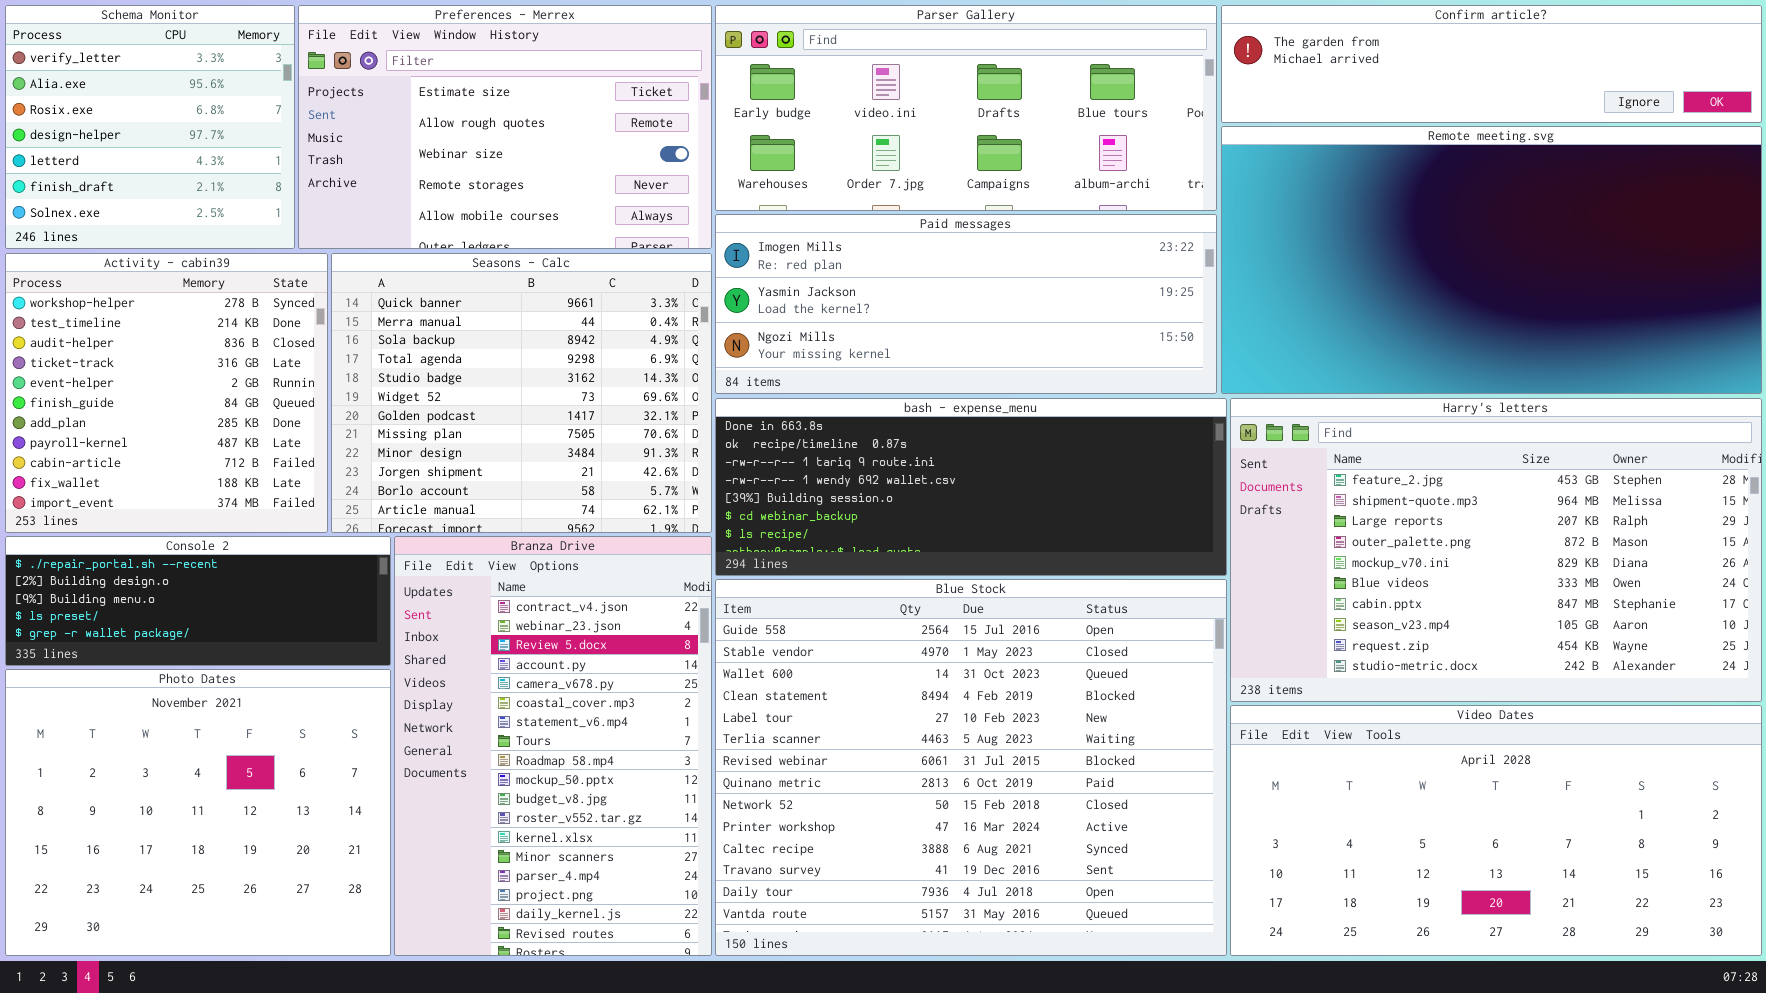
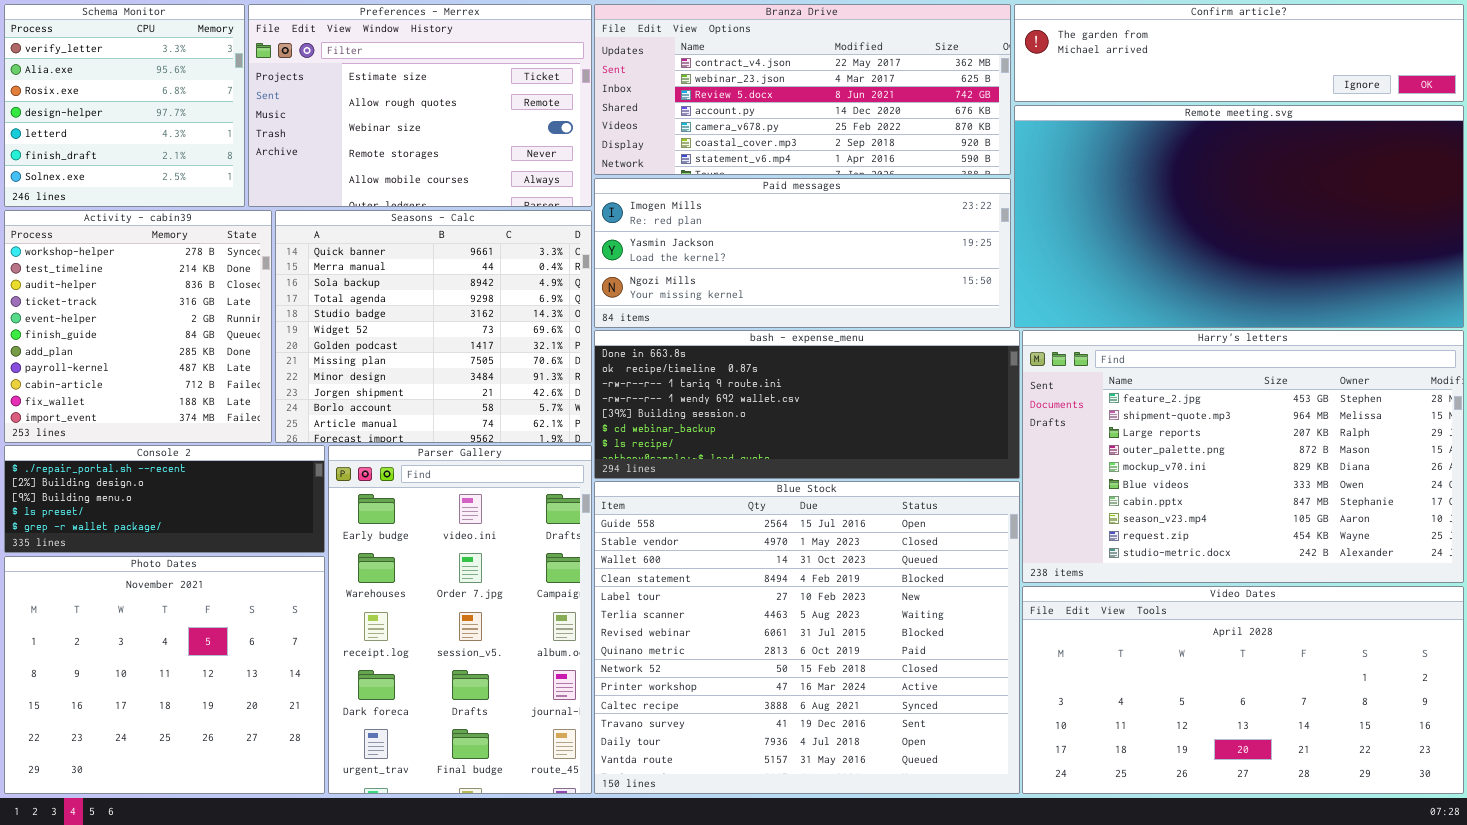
Parser Gallery: [715,5,1217,211] -> [328,445,592,794], moved, resized
Branza Drive: [394,536,712,956] -> [594,4,1011,175], moved, resized

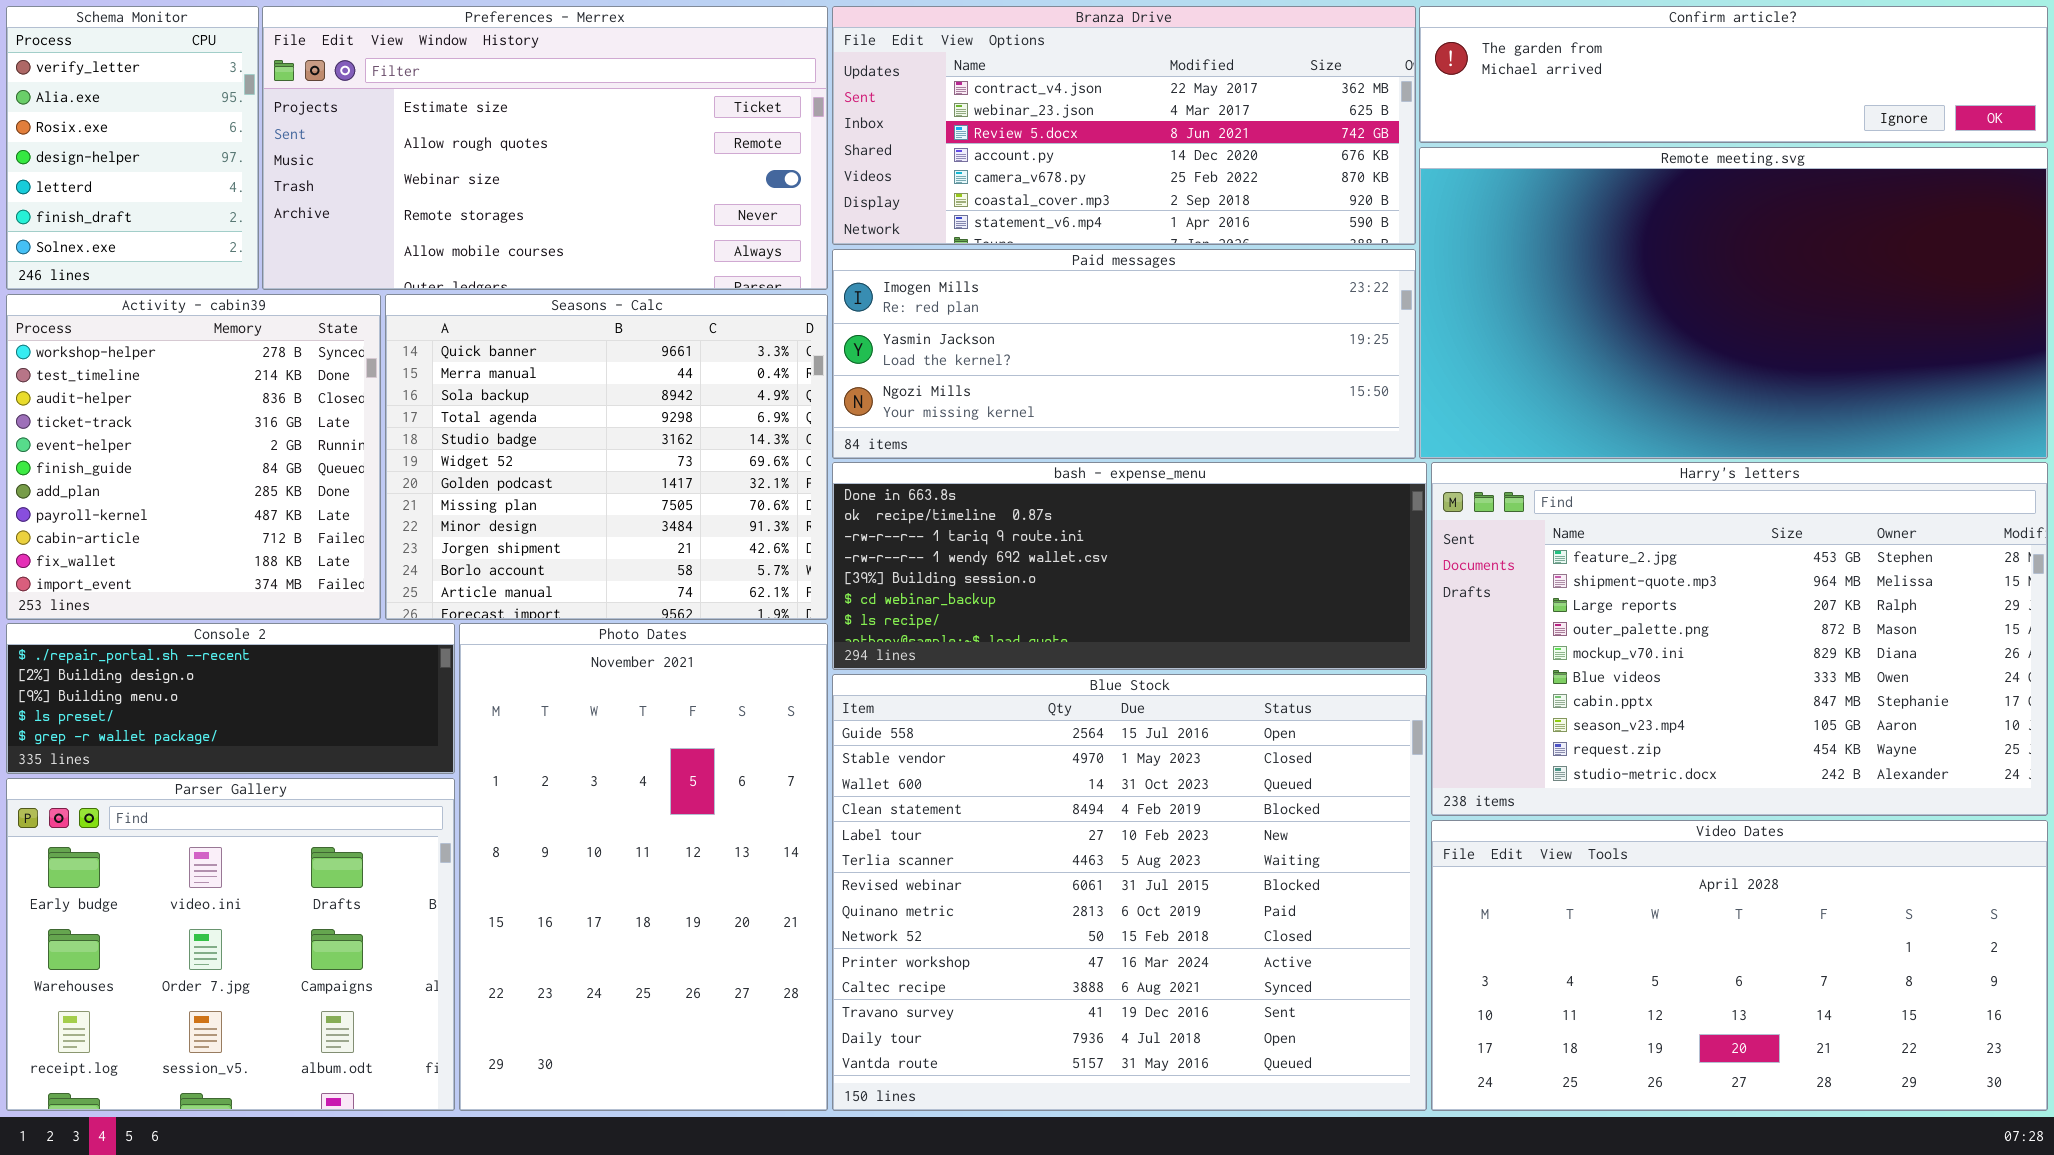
Schema Monitor: [4,4,245,207] -> [6,6,259,290], resized
Preferences - Merrex: [248,4,592,207] -> [262,6,828,290], resized
Parser Gallery: [328,445,592,794] -> [6,778,455,1111], moved, resized
Photo Dates: [4,556,325,794] -> [459,623,828,1111], moved, resized

